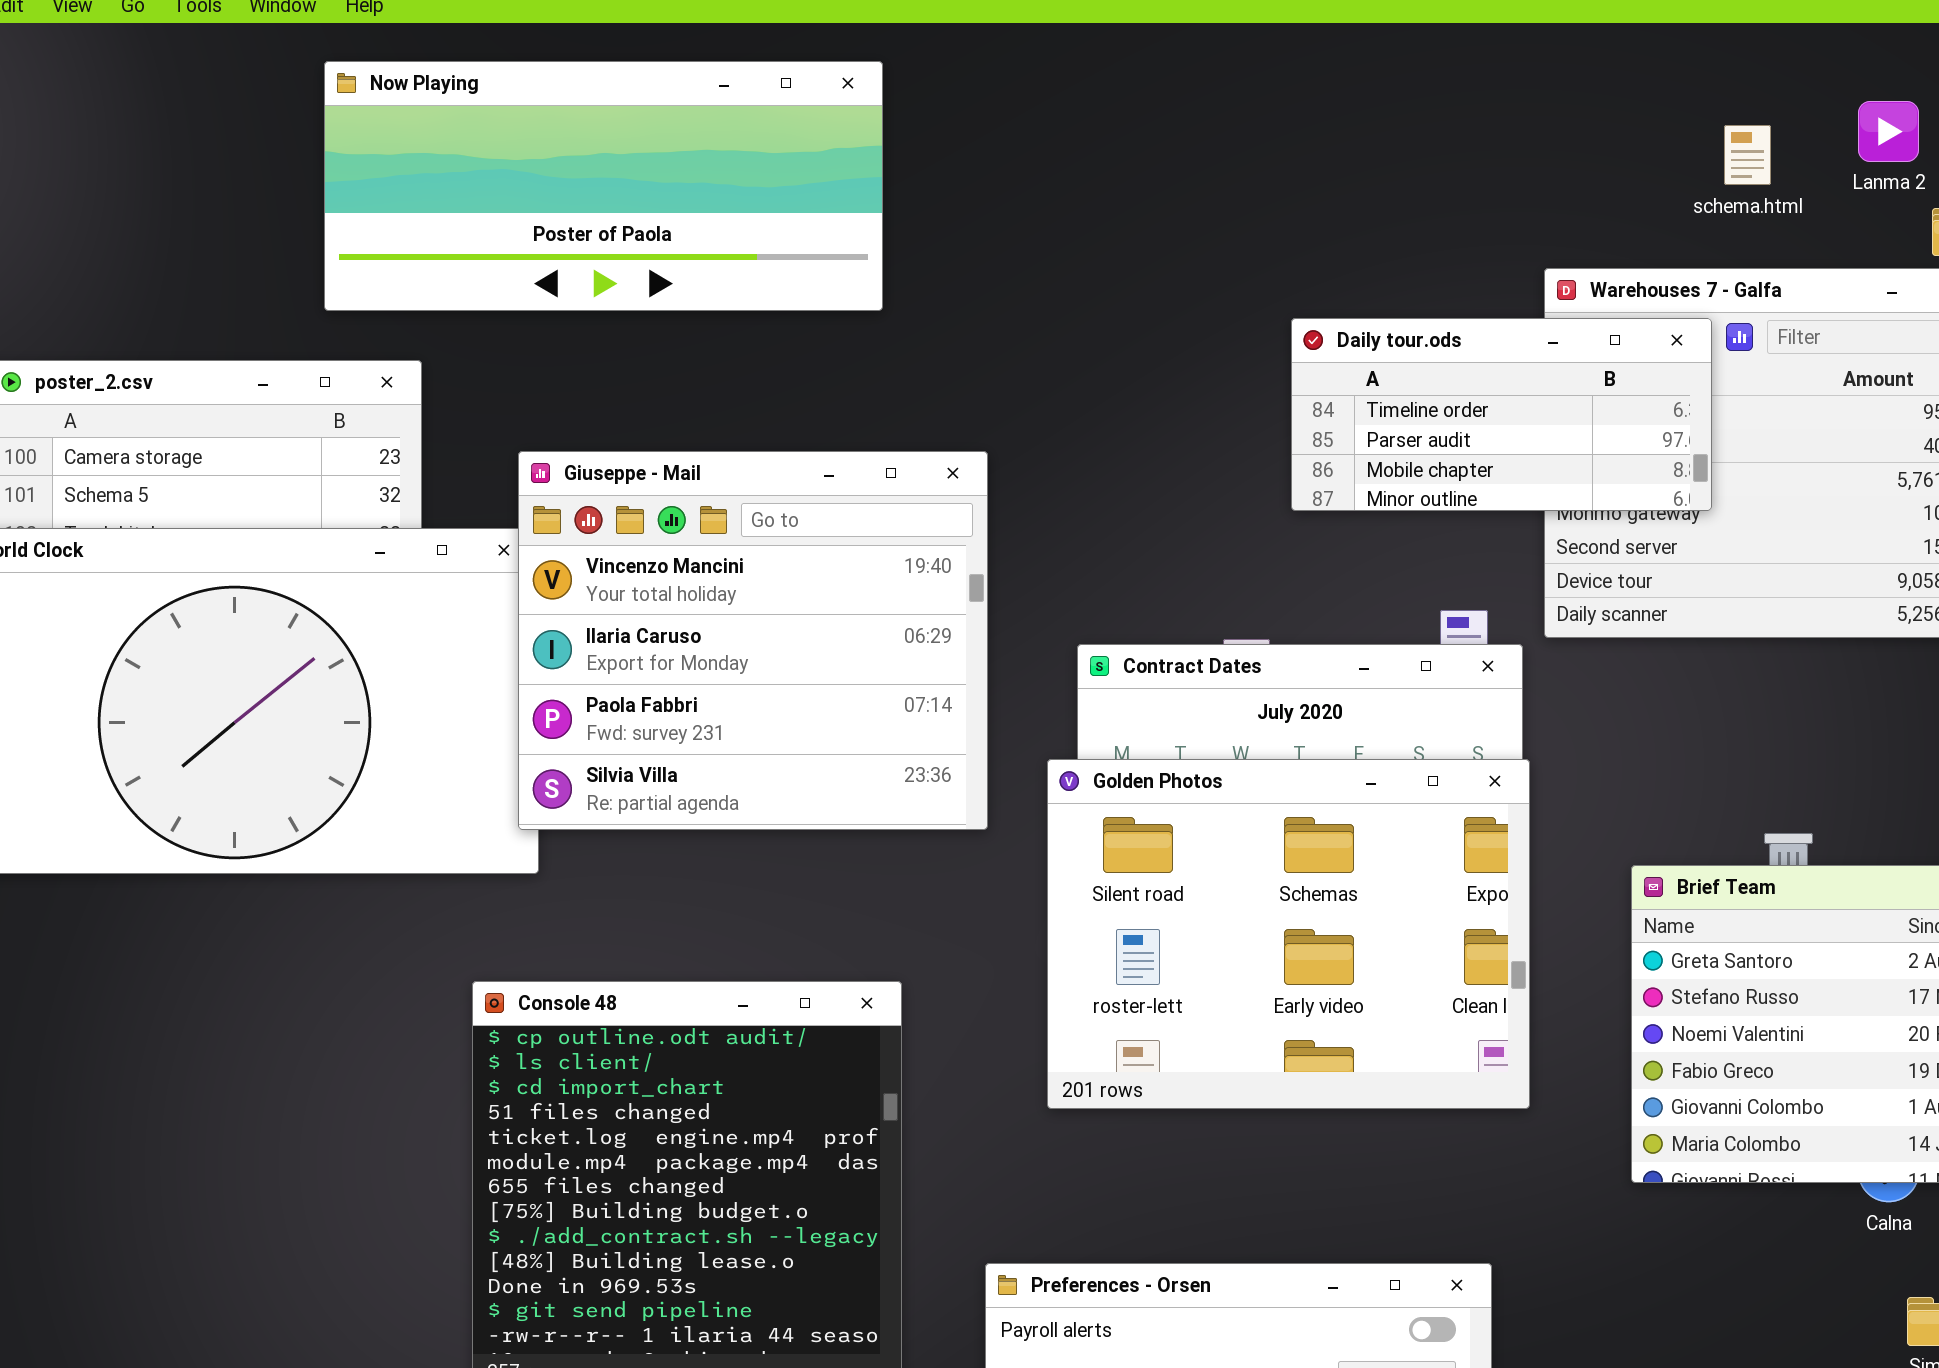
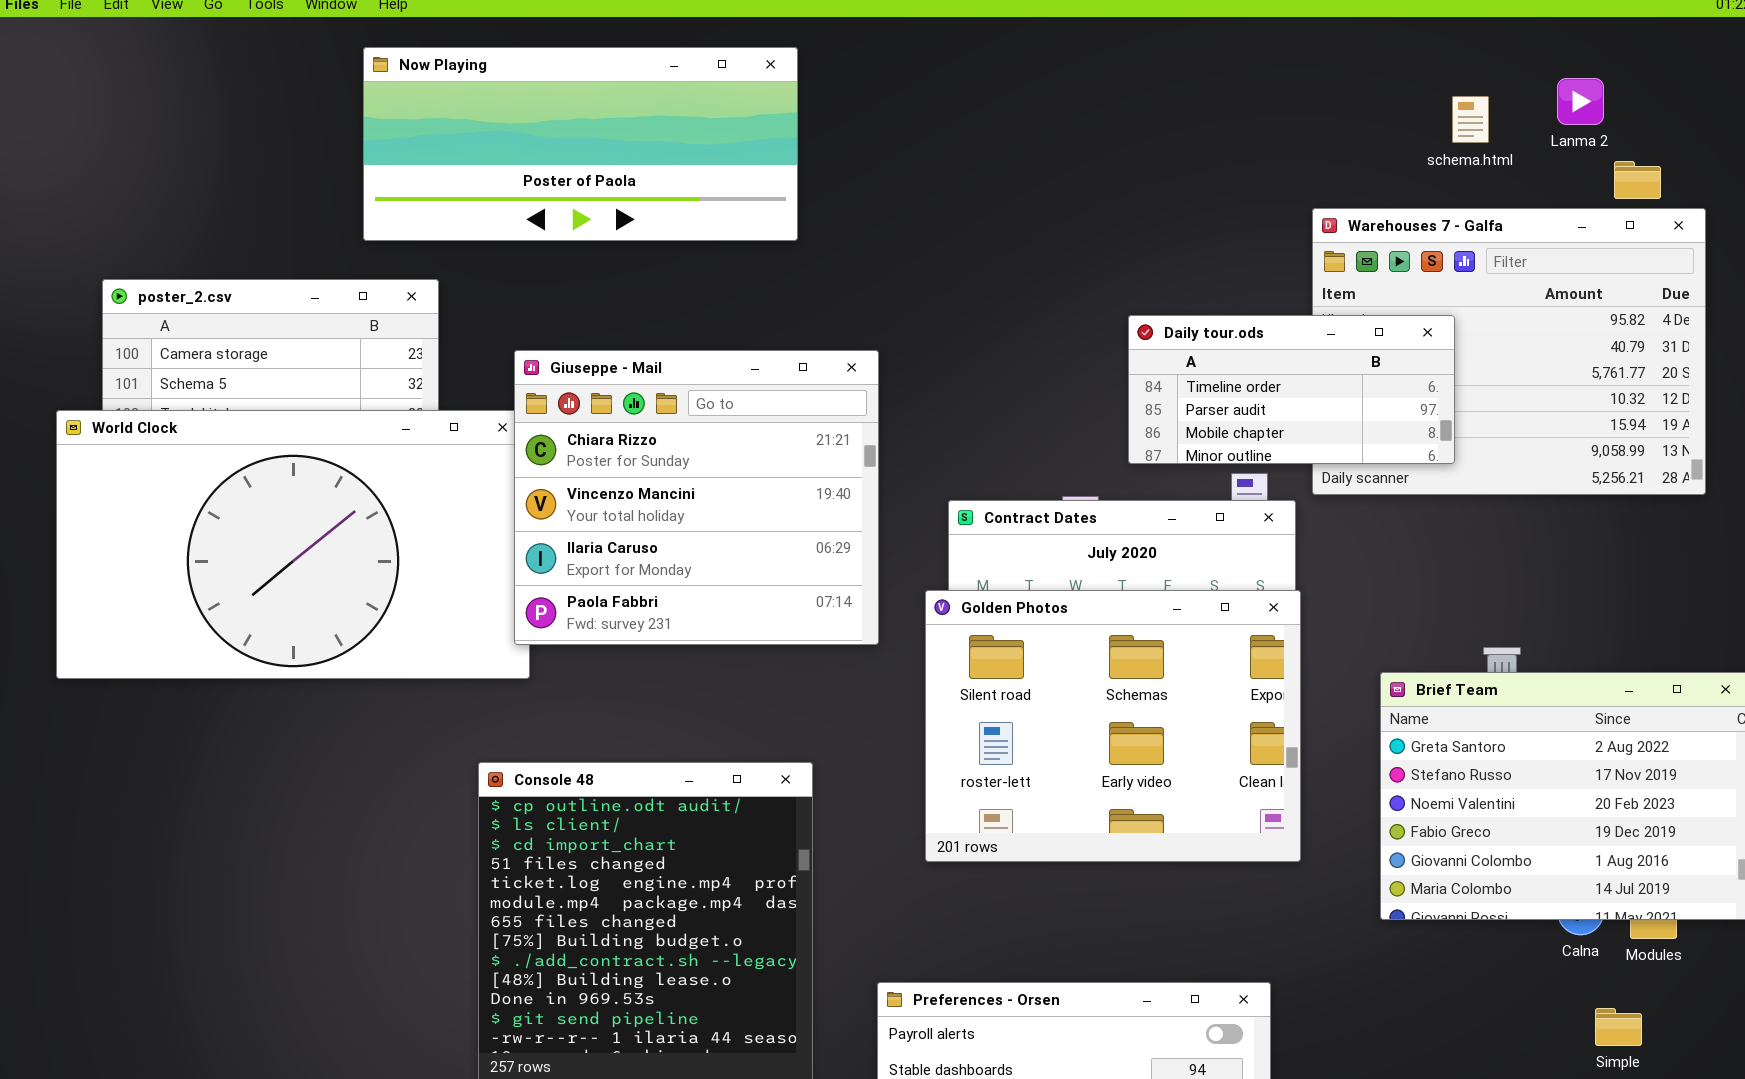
Daily tour.ods: [1291,318,1712,511] -> [1128,315,1455,464], moved
Giuseppe - Mail: [518,451,988,830] -> [514,350,879,645], scrolled up 1 row

